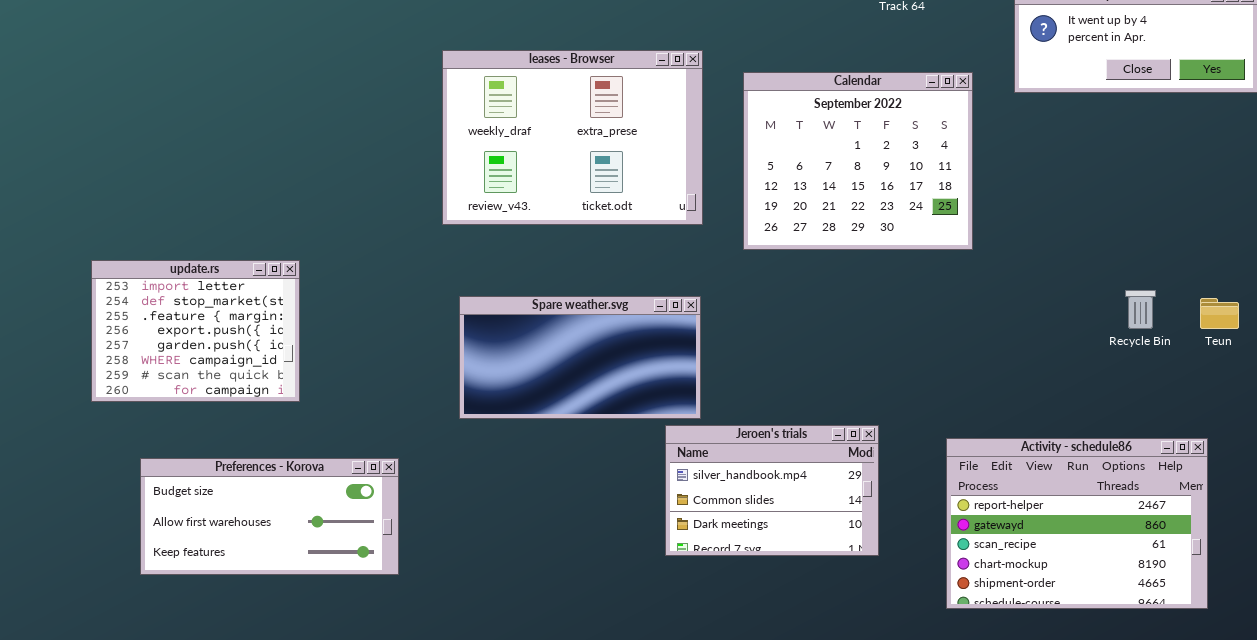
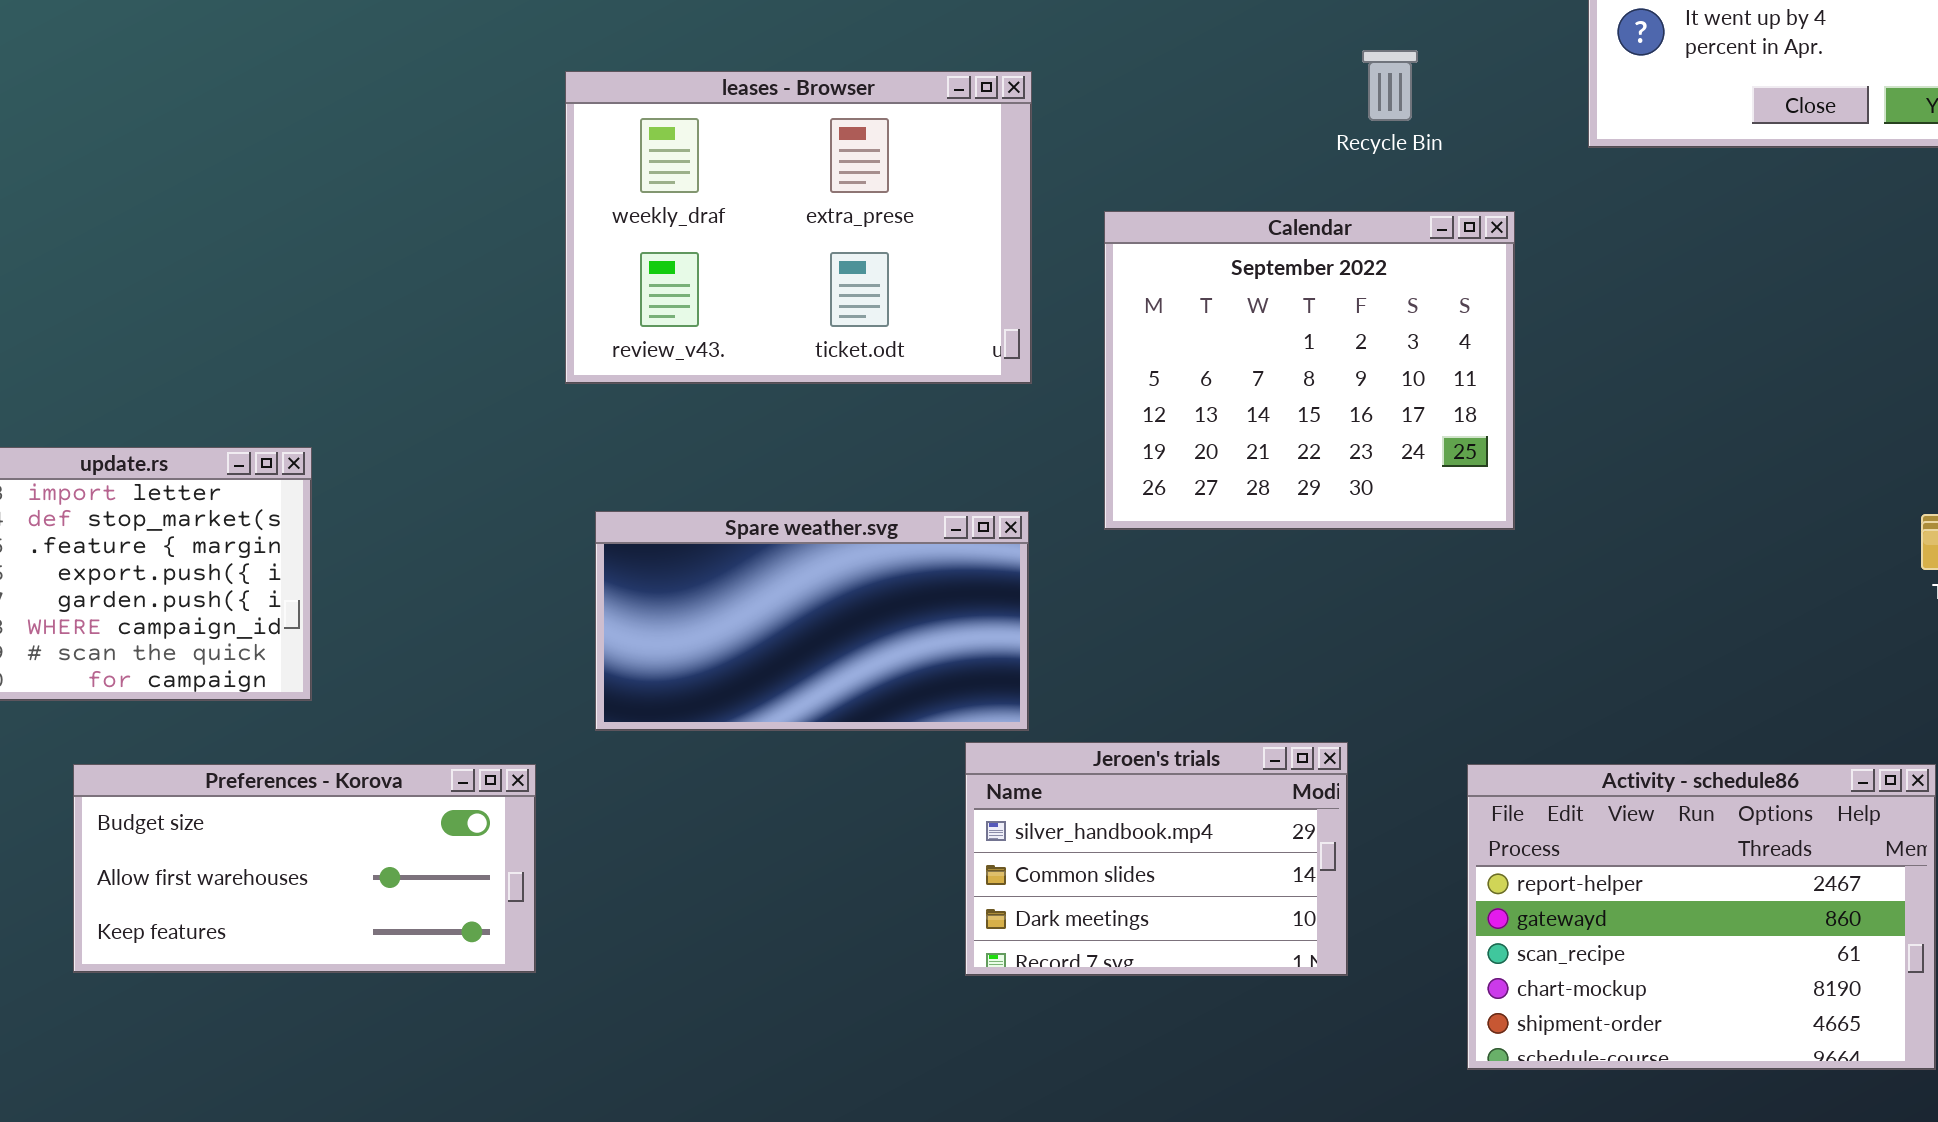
Calendar: [743,72,973,250] -> [1104,211,1515,530], moved
Recycle Bin: [1125,290,1156,329] -> [1362,50,1418,121], moved
Preferences - Korova: [140,458,399,575] -> [73,764,536,973], moved

